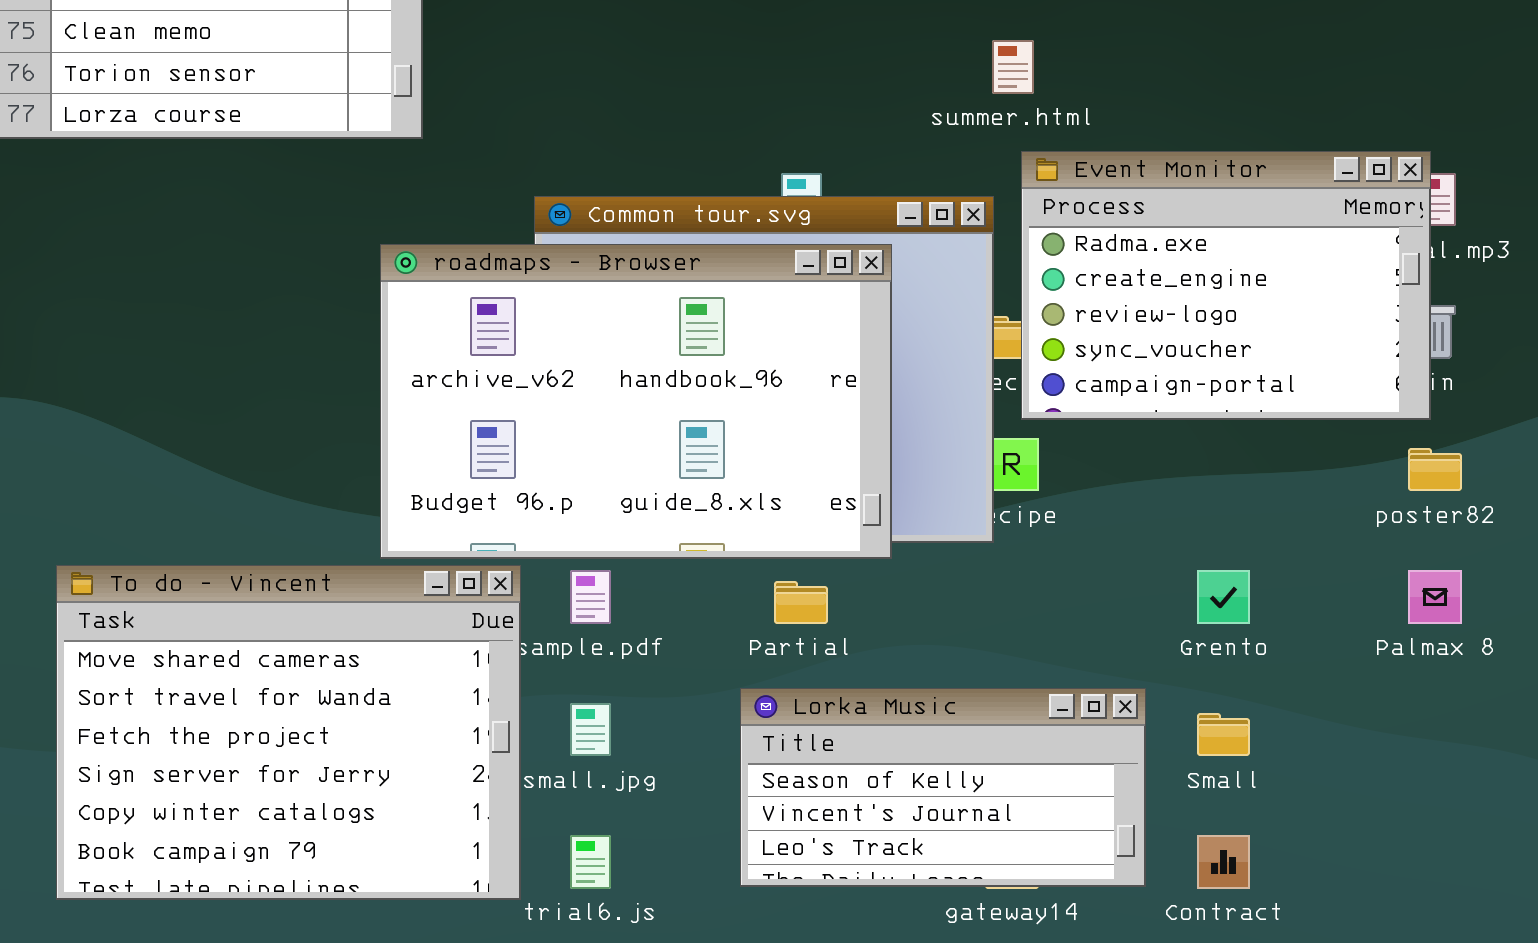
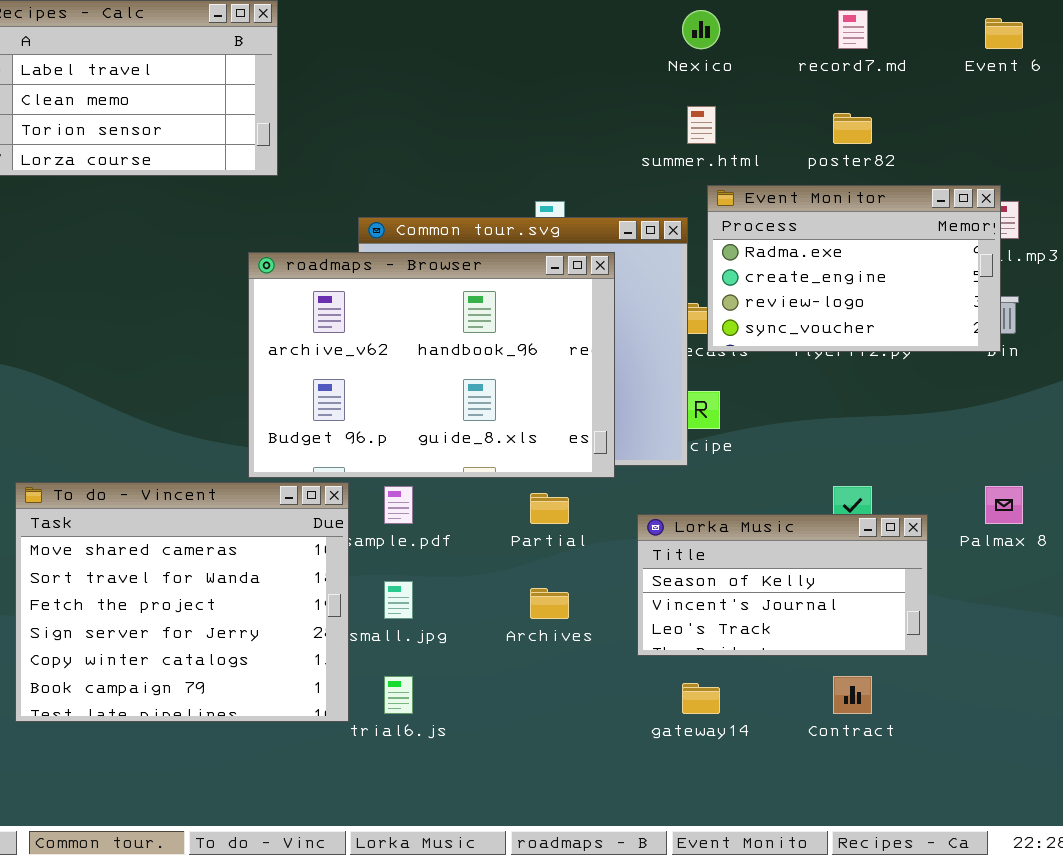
Event Monitor: [1021,151,1431,420] -> [707,185,1001,352], resized
poster82: [1408,448,1462,491] -> [833,113,872,144], moved
Lorka Music: [740,688,1146,887] -> [637,514,928,656], moved

